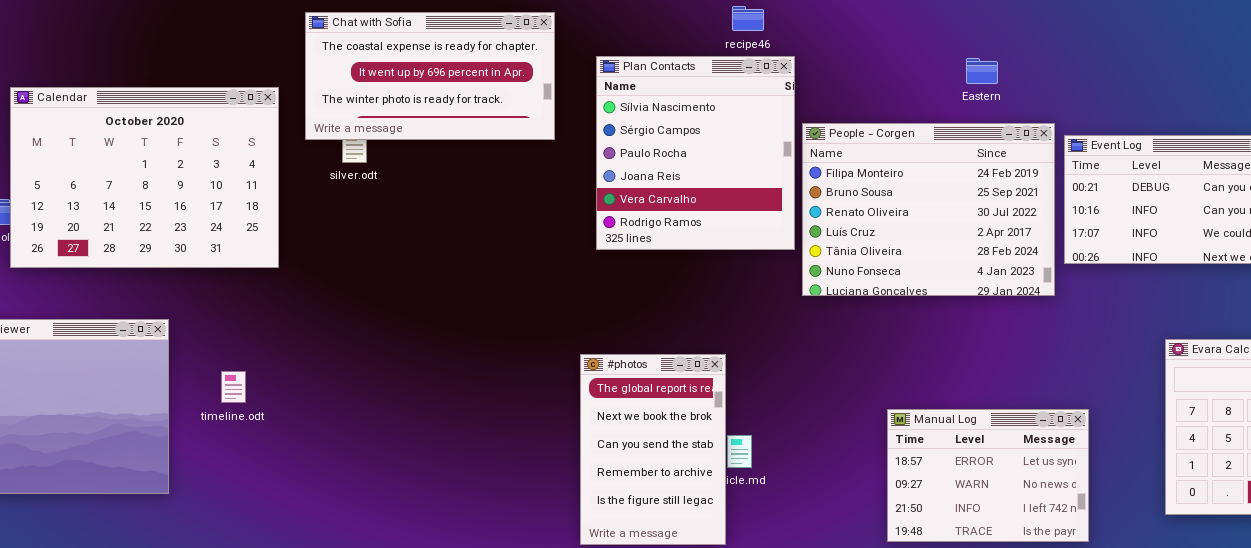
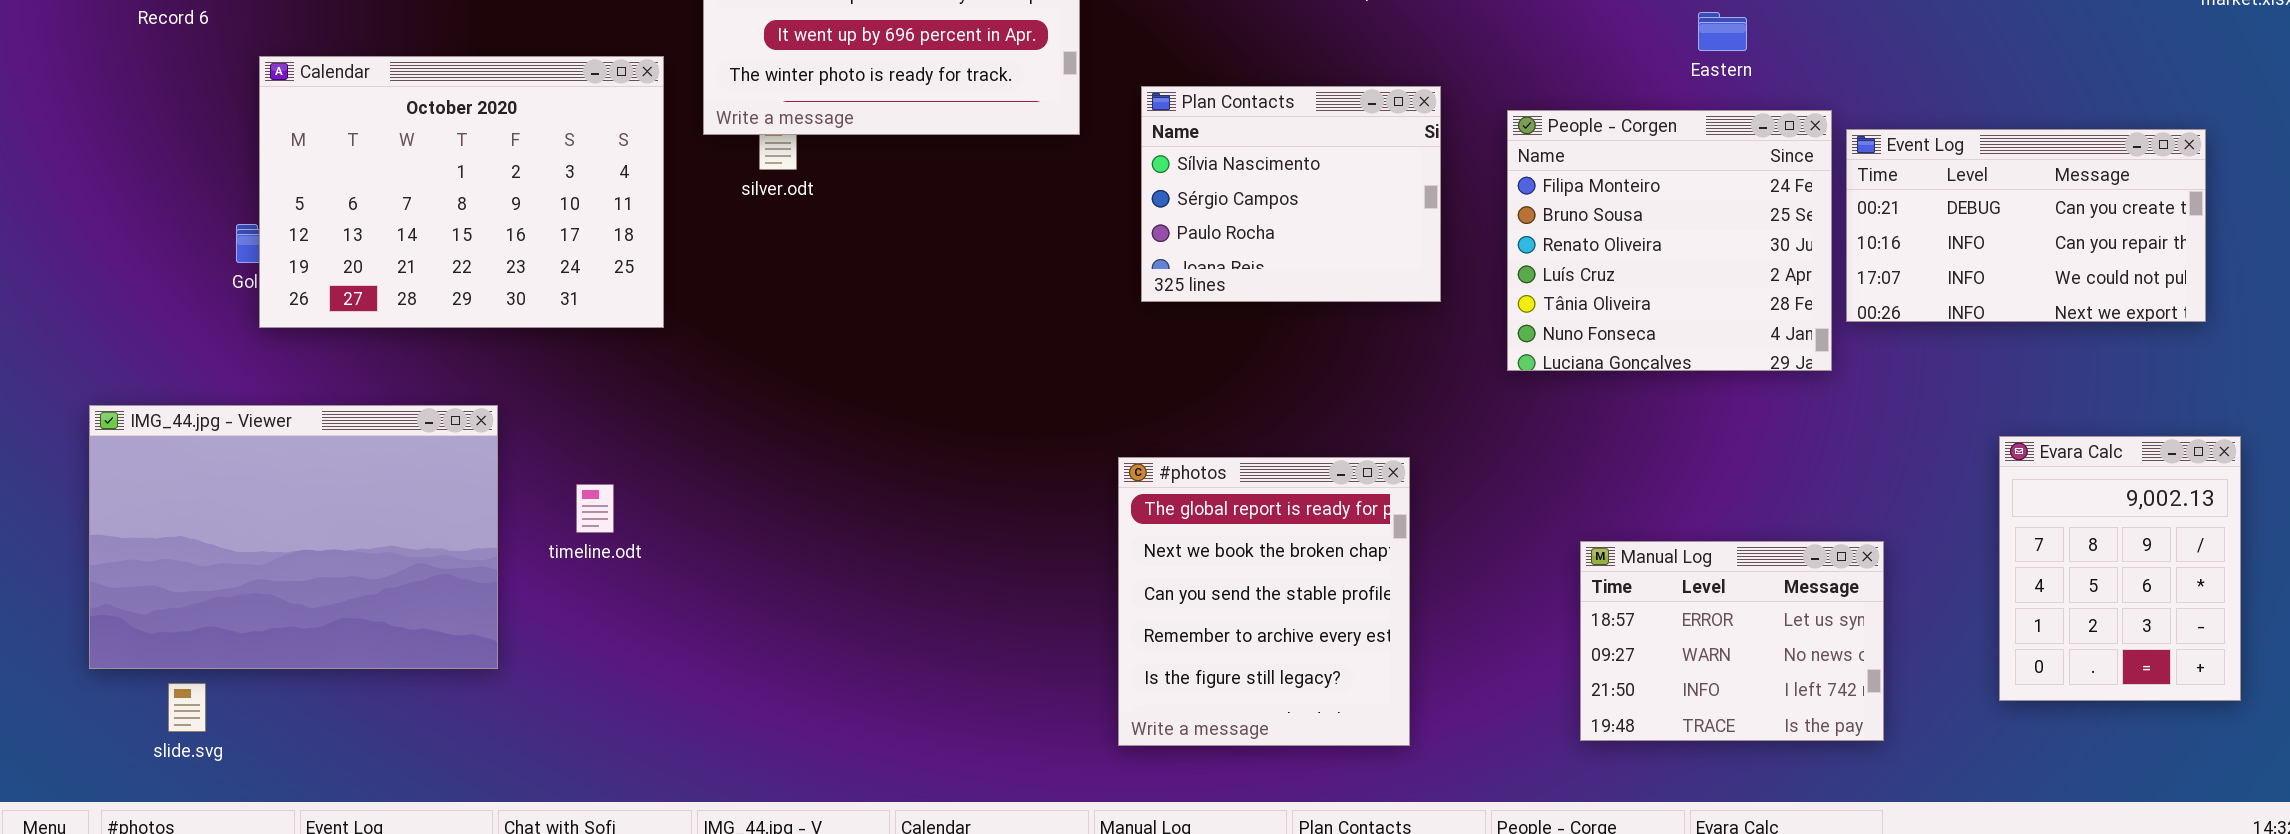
Plan Contacts: [596,56,795,250] -> [1141,86,1441,302], resized
People - Corgen: [802,123,1055,296] -> [1507,110,1832,371], resized
#photos: [580,354,726,545] -> [1118,457,1410,746], resized

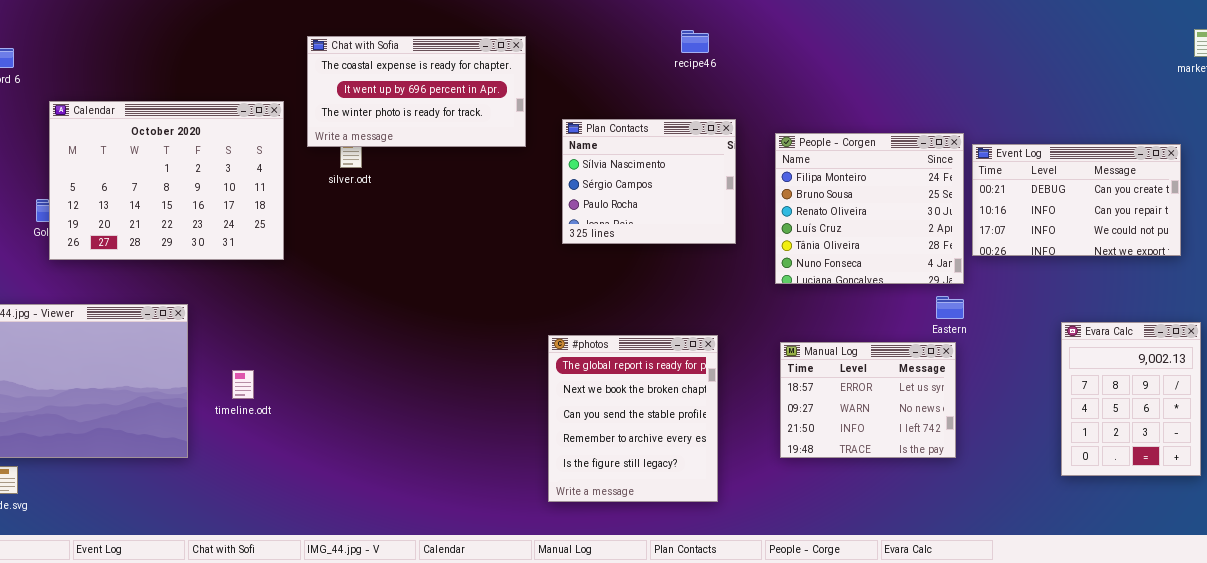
Eastern: [1698,12,1747,51] -> [936,296,964,319], moved
timeline.odt: [576,484,614,533] -> [232,370,254,399], moved
Manual Log: [1580,541,1884,741] -> [780,342,956,458], moved

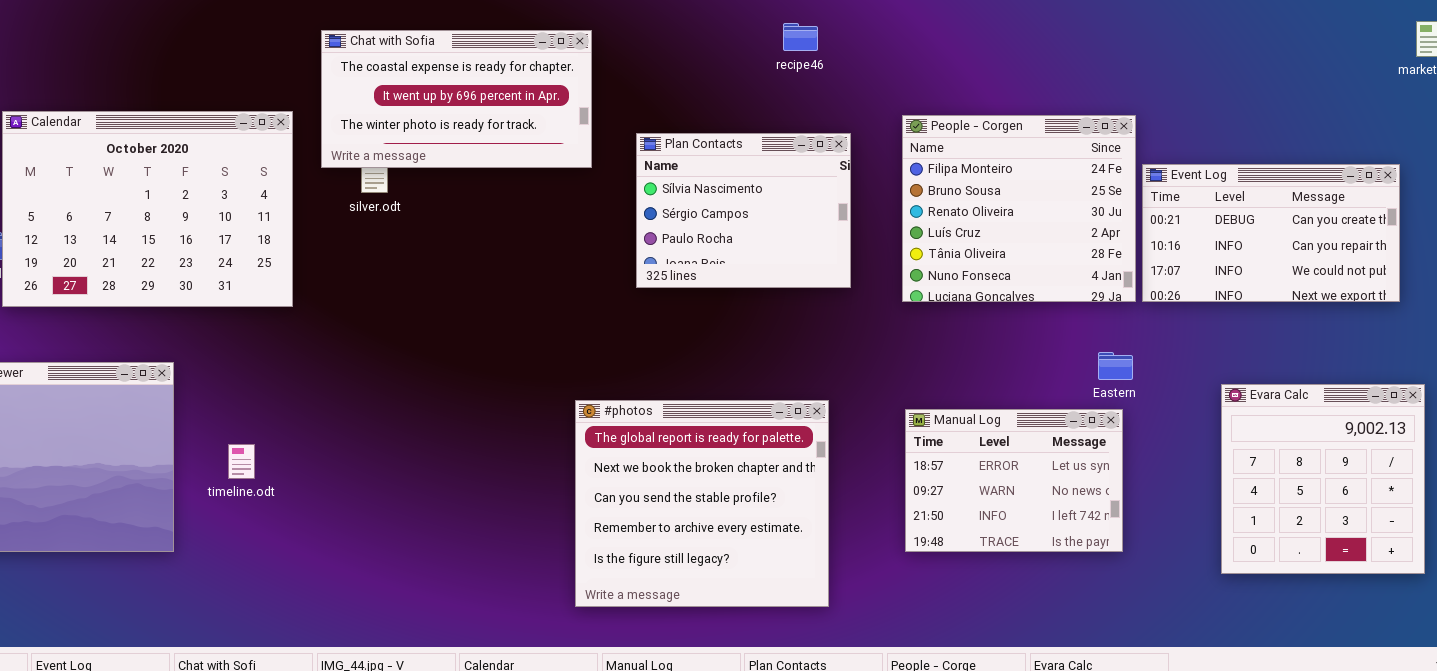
People - Corgen: [775,133,964,284] -> [902,115,1136,302], moved
Evara Calc: [1061,322,1201,476] -> [1221,384,1425,574], resized
#photos: [548,335,718,502] -> [575,400,829,607], resized

